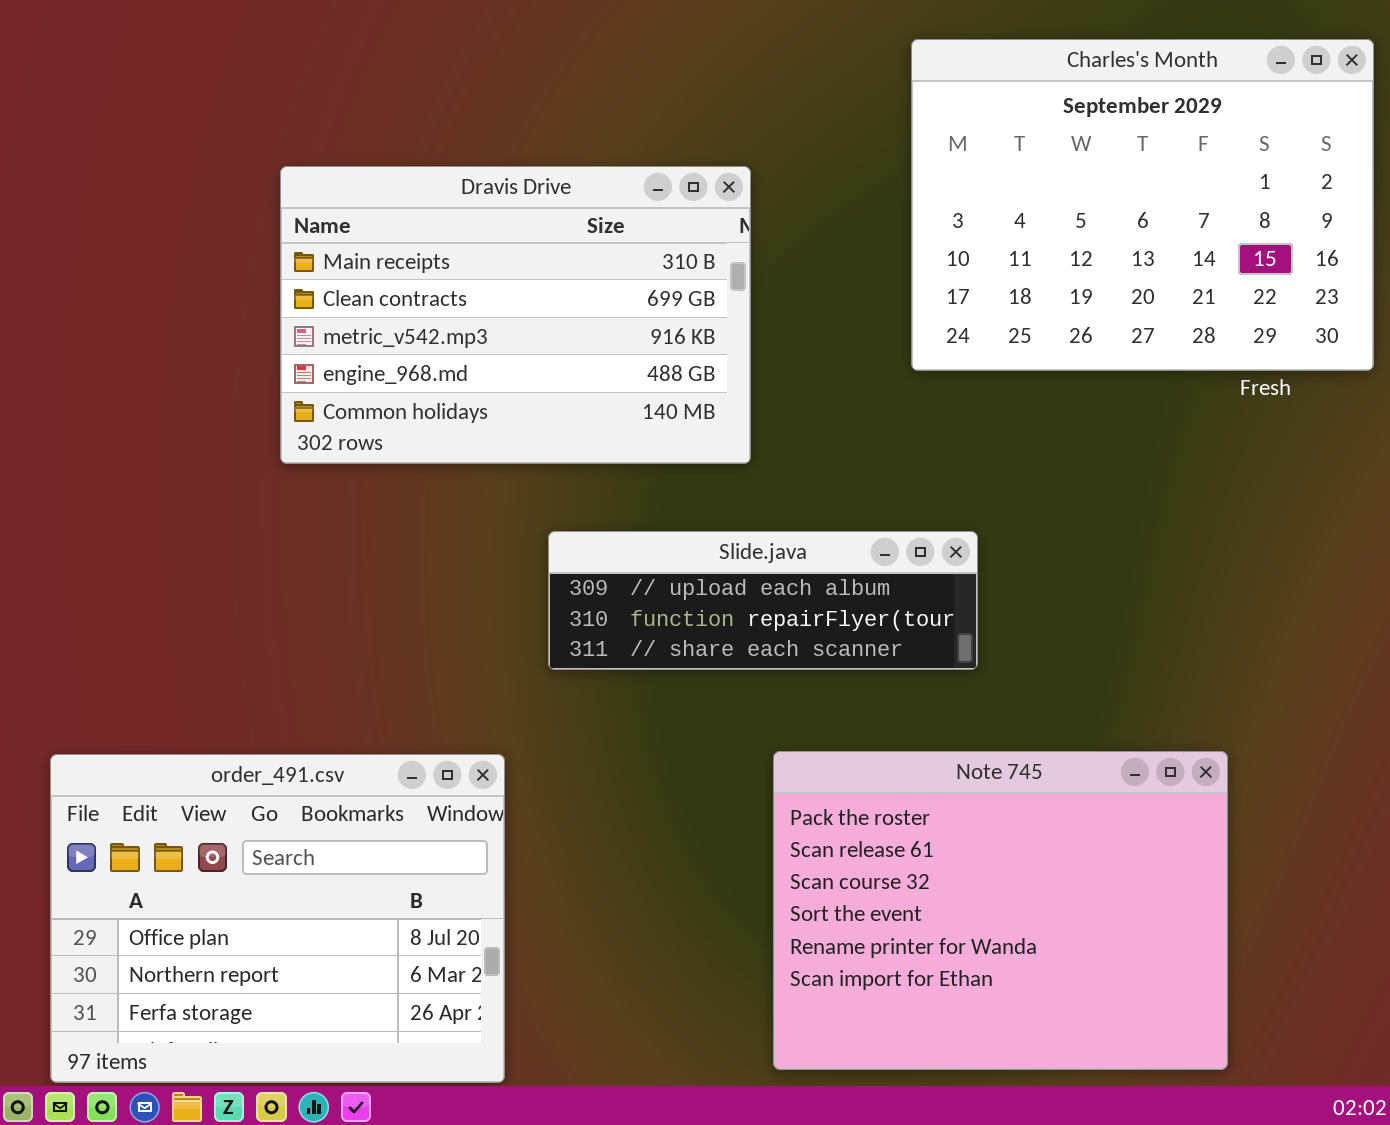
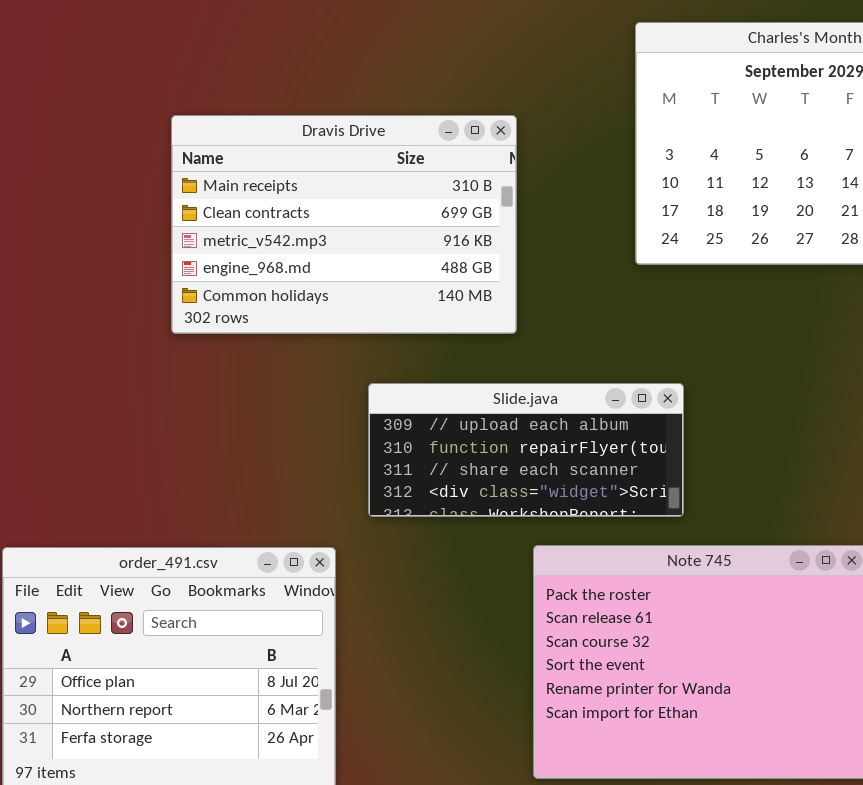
Slide.java: [548,531,978,670] -> [368,383,684,517], resized

